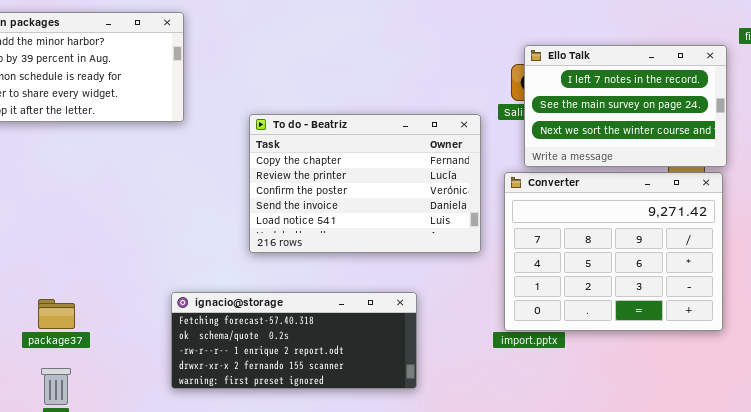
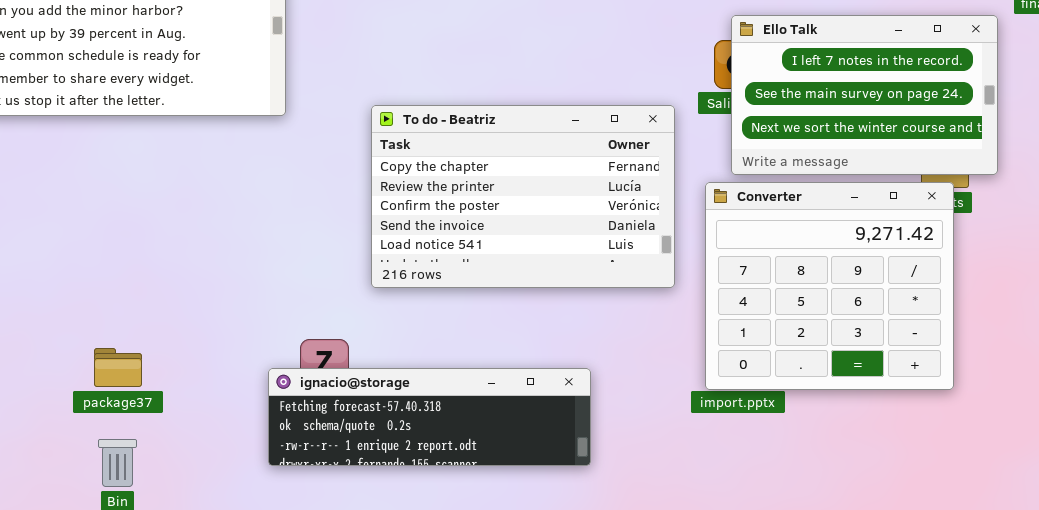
Converter: [504,172,723,331] -> [705,182,954,390], resized
ignacio@storage: [171,292,417,389] -> [268,368,591,466], resized

